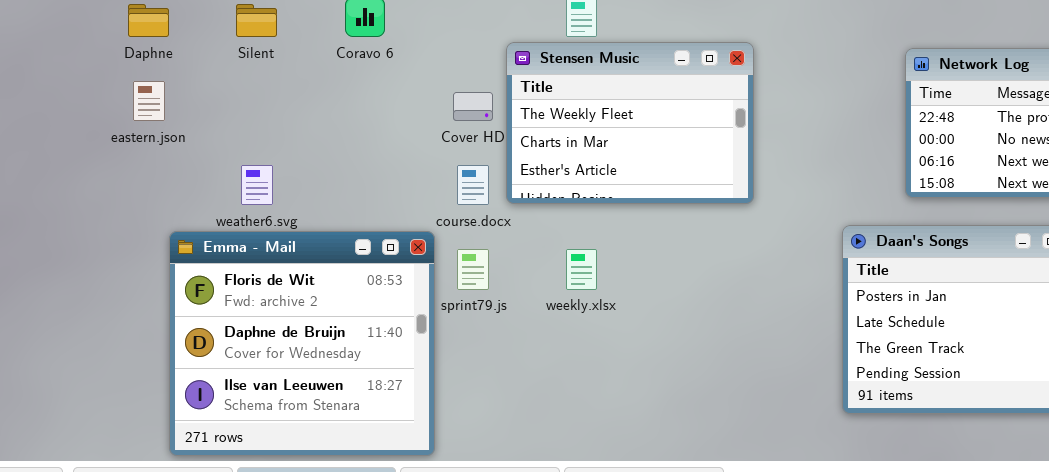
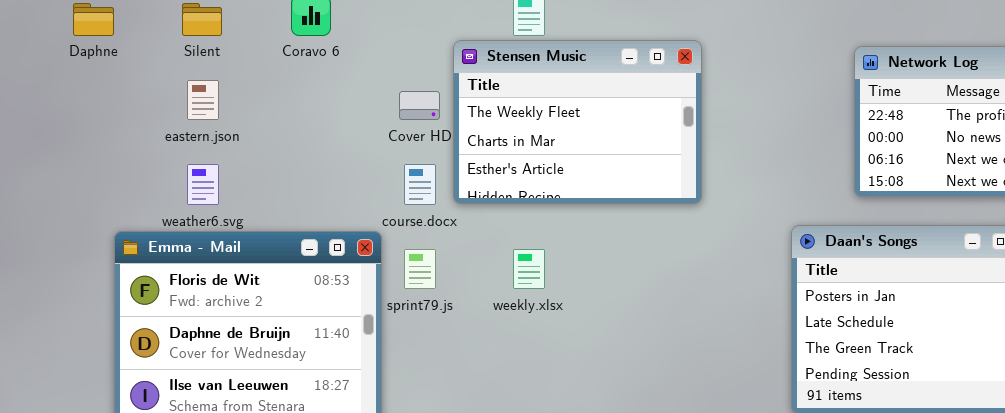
eastern.json: [133,81,165,121] -> [187,80,219,120], moved

